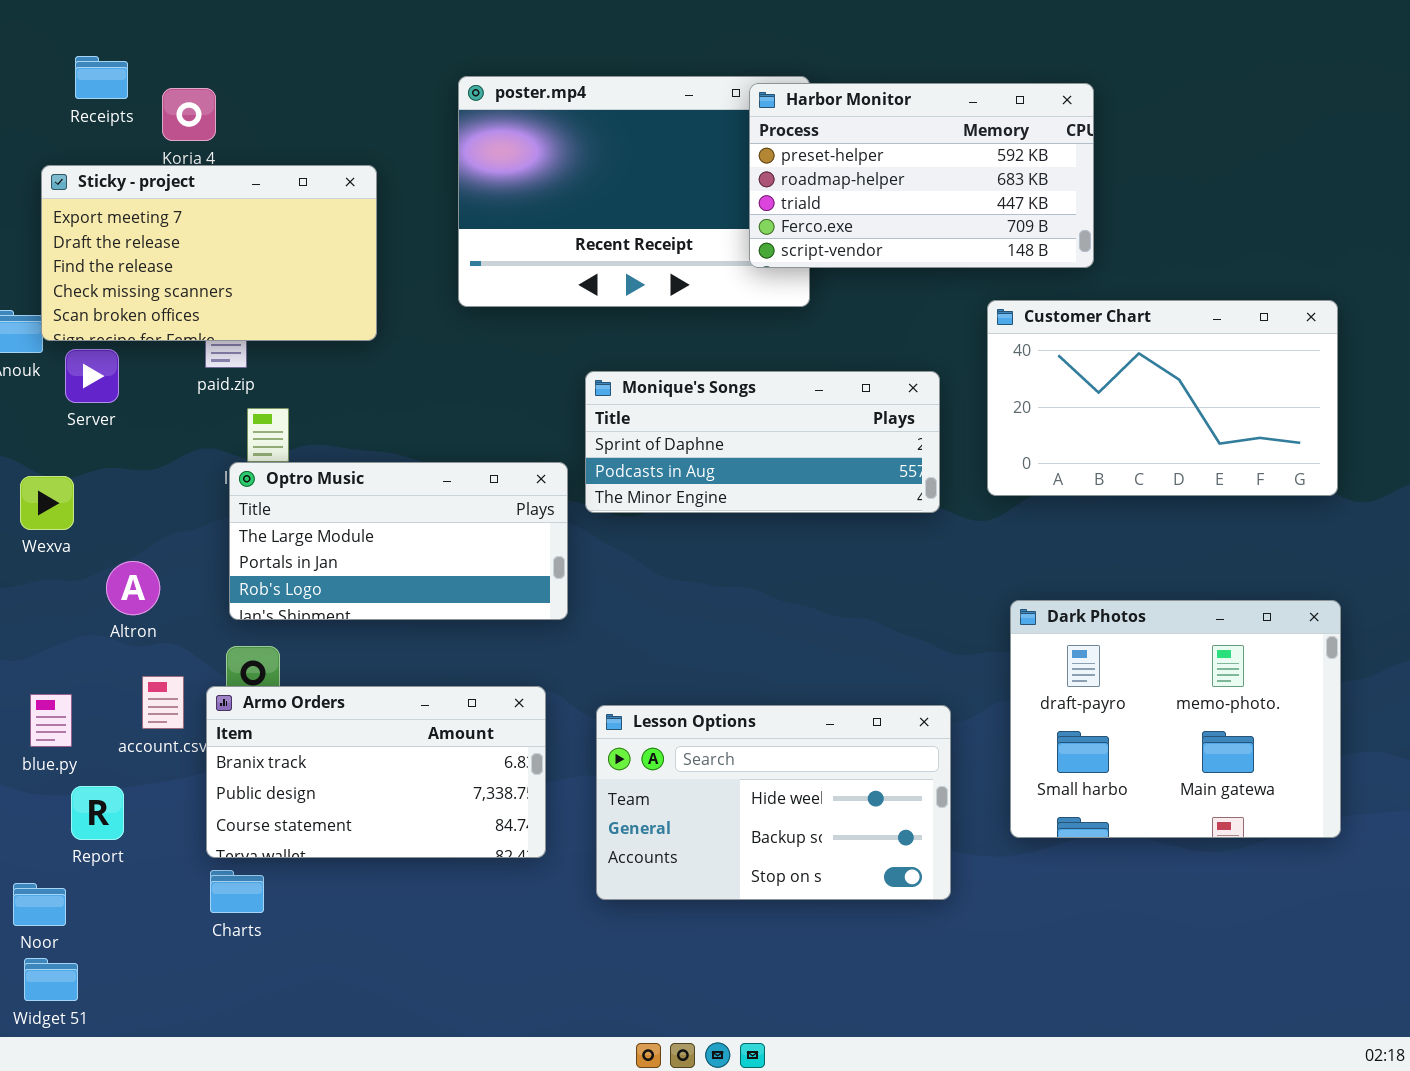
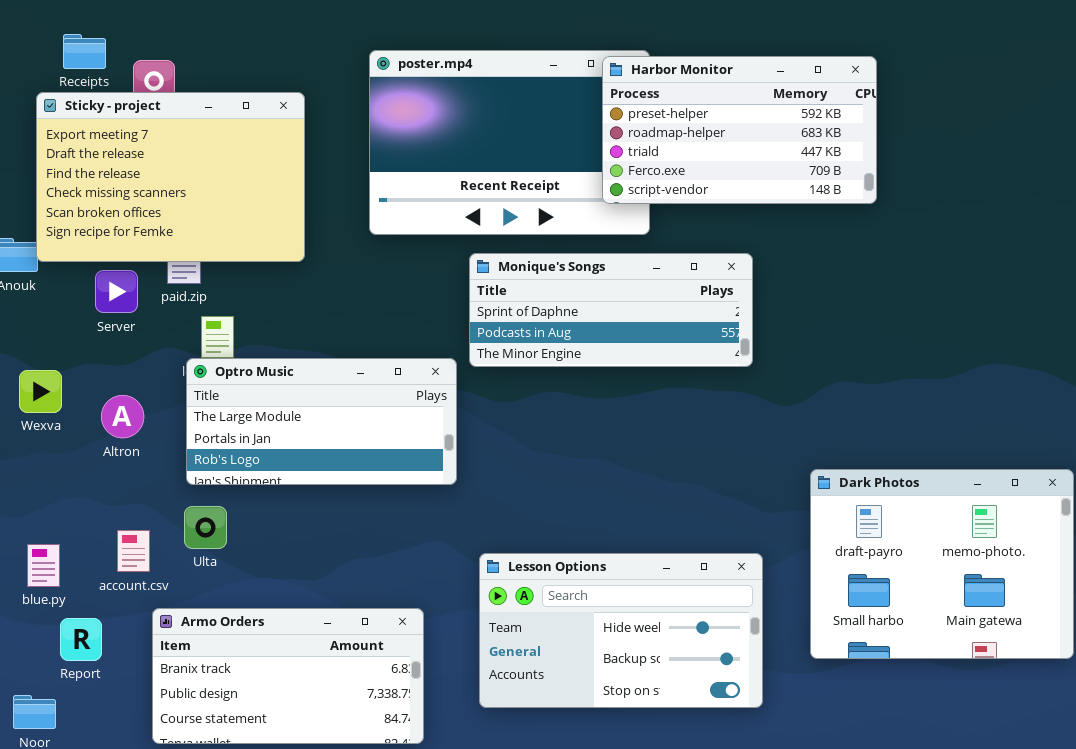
Sticky - project: [41,165,377,341] -> [36,92,305,262], resized
Customer Chart: [987,300,1338,496] -> none, closed
Server: [65,349,119,403] -> [95,270,138,313], moved
Monique's Songs: [585,371,940,513] -> [469,253,753,367], moved
Altron: [106,561,160,615] -> [101,395,144,438], moved
Armo Orders: [206,686,546,858] -> [152,608,424,744], moved

